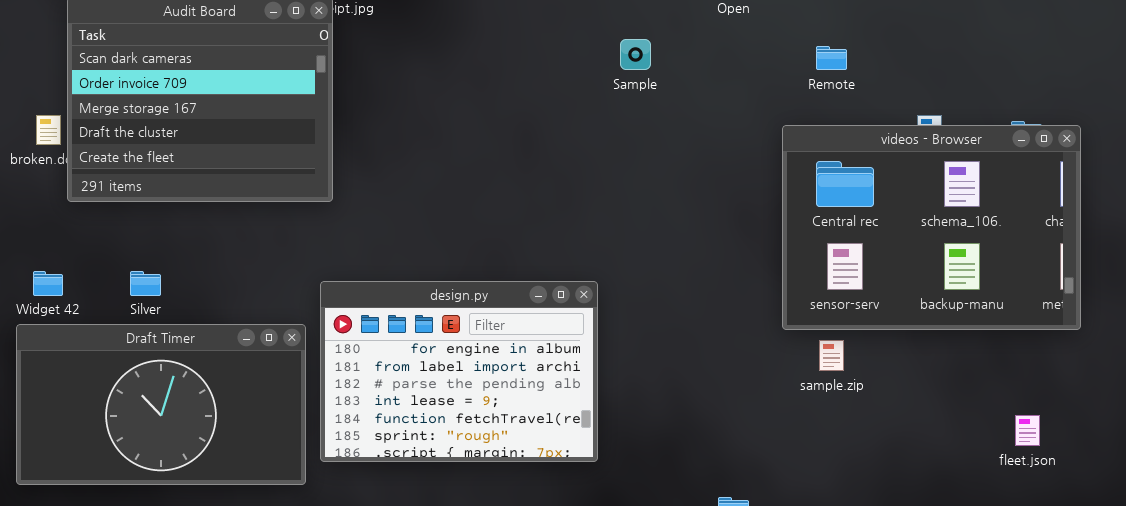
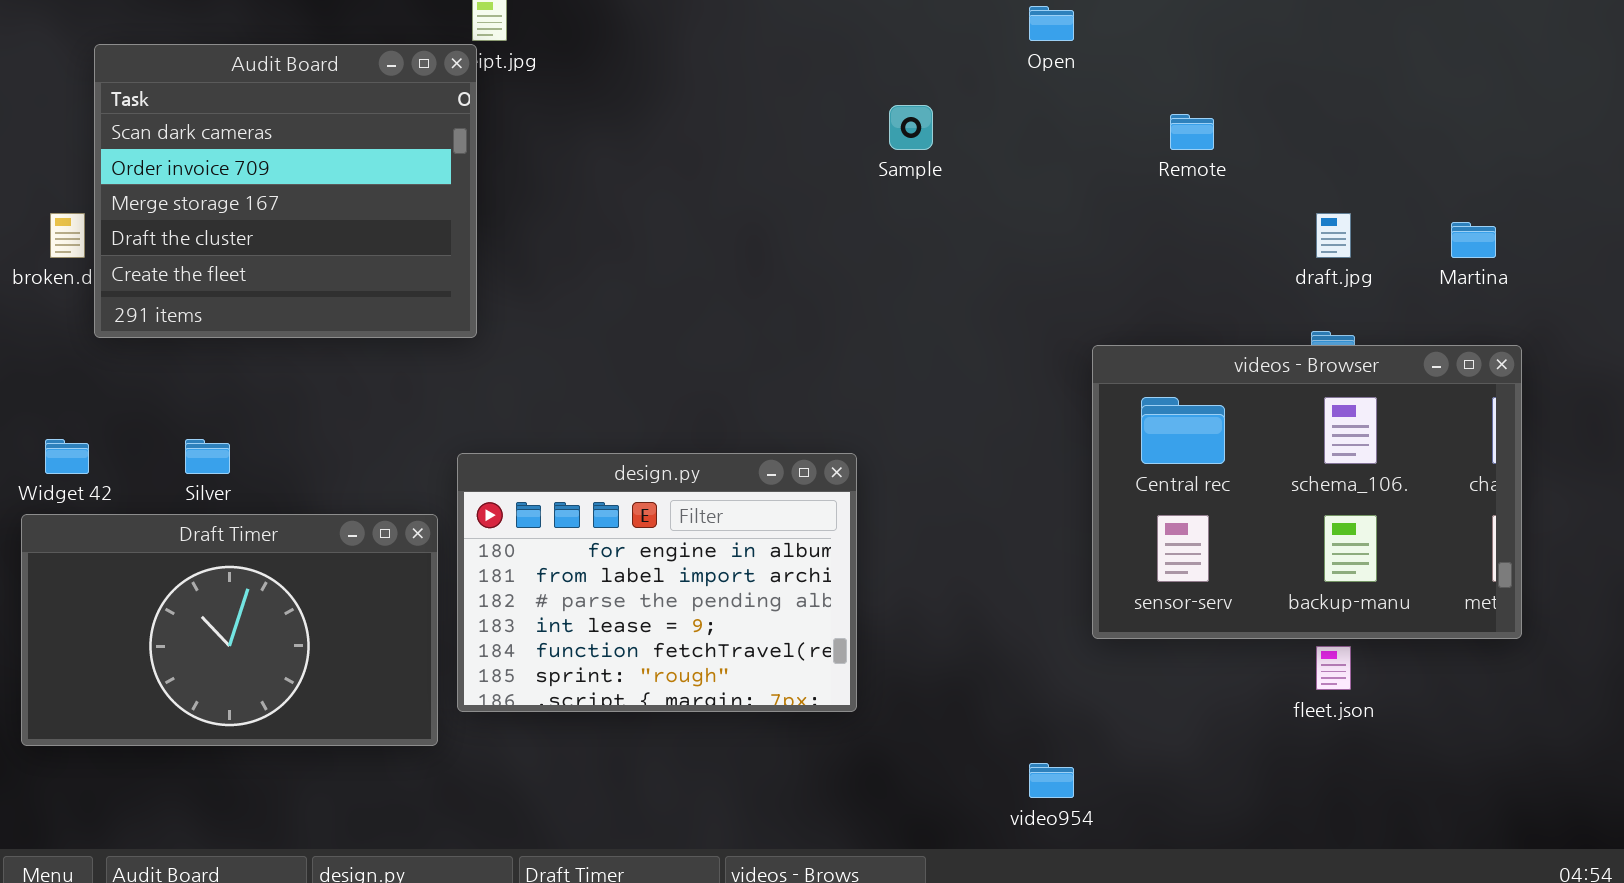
videos - Browser: [782,125,1081,330] -> [1092,345,1522,639], moved
fleet.json: [1015,415,1040,446] -> [1316,646,1351,690], moved

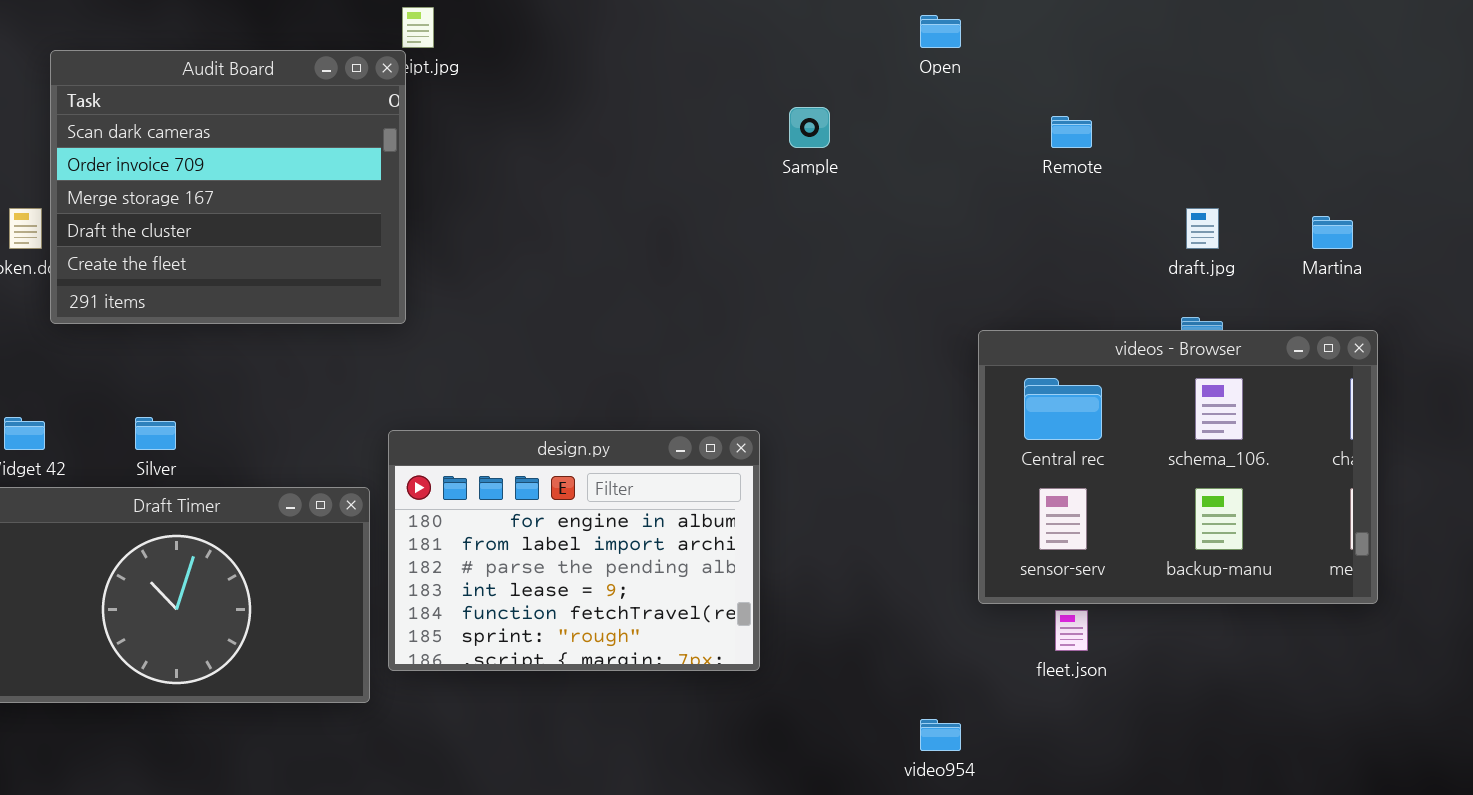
fleet.json: [1316,646,1351,690] -> [1055,610,1088,651], moved

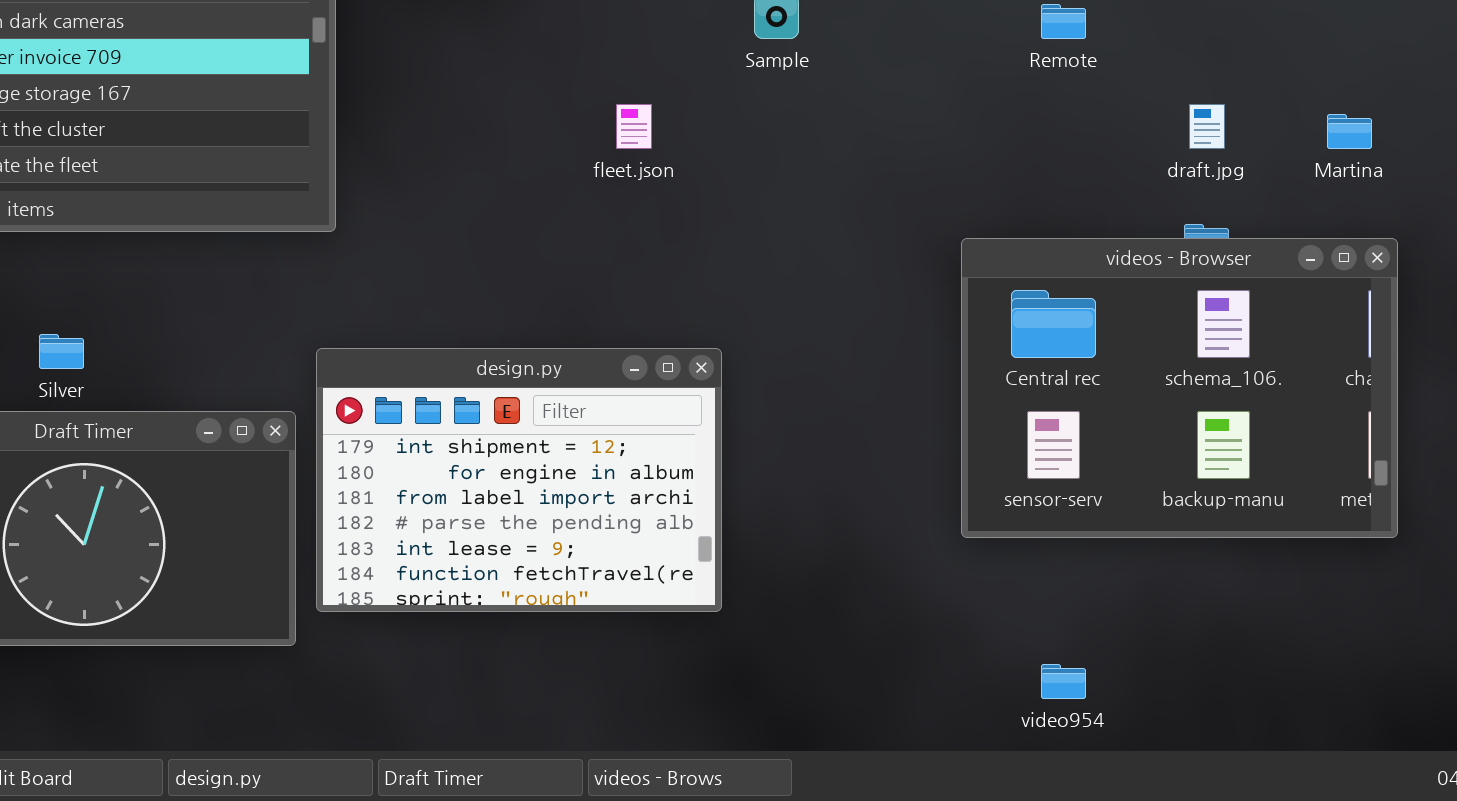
design.py: [388,430,760,671] -> [316,348,722,612], scrolled up 1 row
fleet.json: [1055,610,1088,651] -> [616,104,652,149], moved
video954: [920,719,961,751] -> [1041,664,1086,699], moved

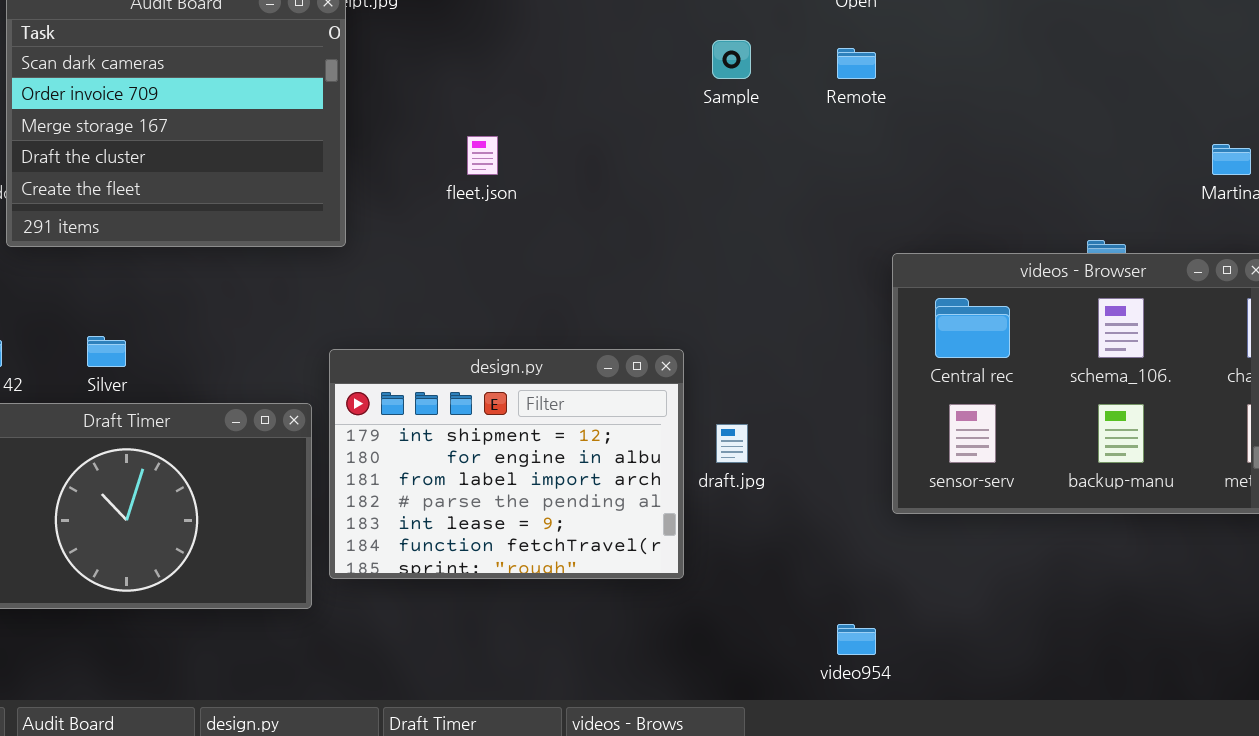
Remote: [1041,4,1086,39] -> [837,48,876,79], moved
fleet.json: [616,104,652,149] -> [467,136,498,175], moved
draft.jpg: [1189,104,1225,149] -> [716,424,748,463], moved
video954: [1041,664,1086,699] -> [837,624,876,655], moved

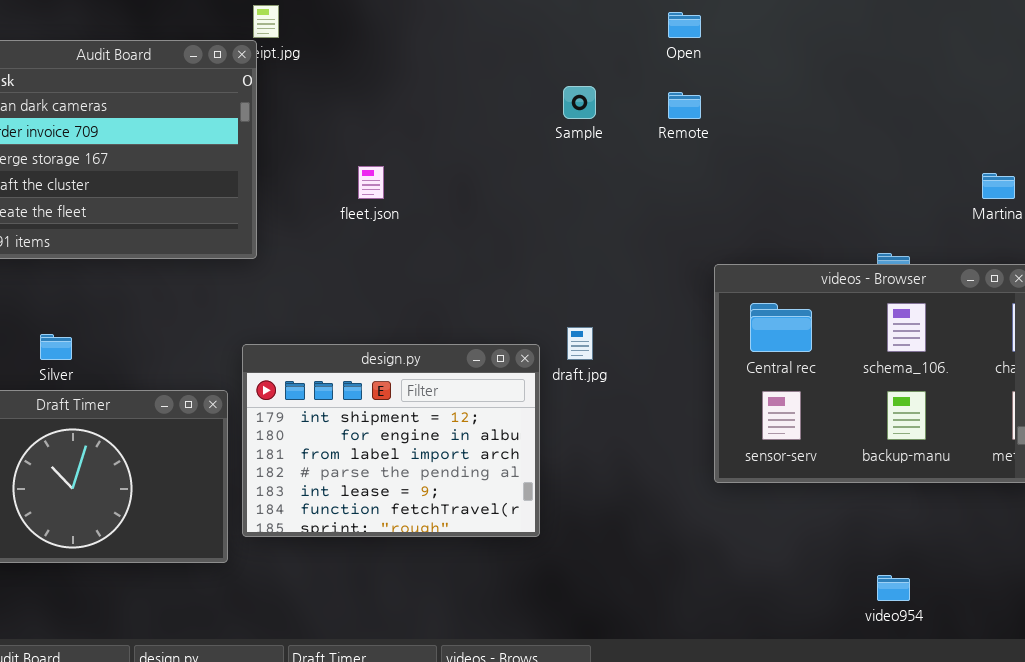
draft.jpg: [716,424,748,463] -> [567,327,593,360], moved
video954: [837,624,876,655] -> [877,575,910,601], moved

